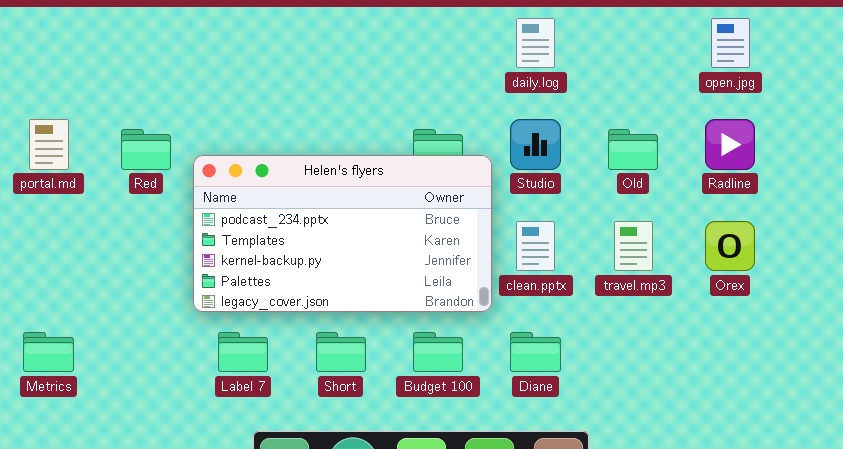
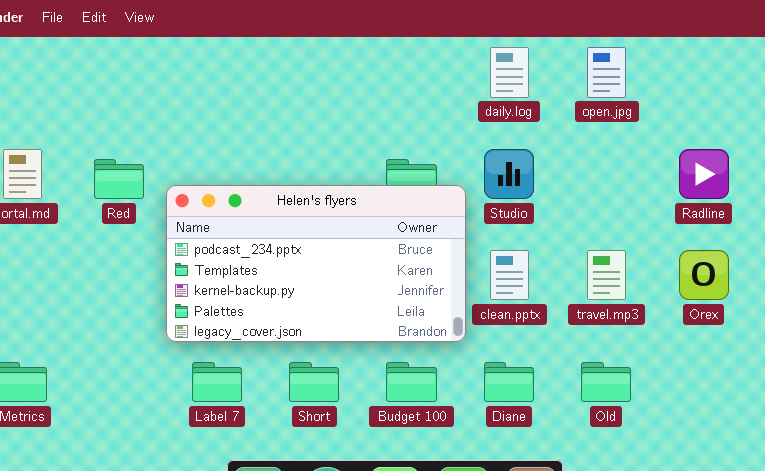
open.jpg: [711,18,750,68] -> [587,47,626,98], moved
Old: [608,129,658,170] -> [581,362,631,402], moved

